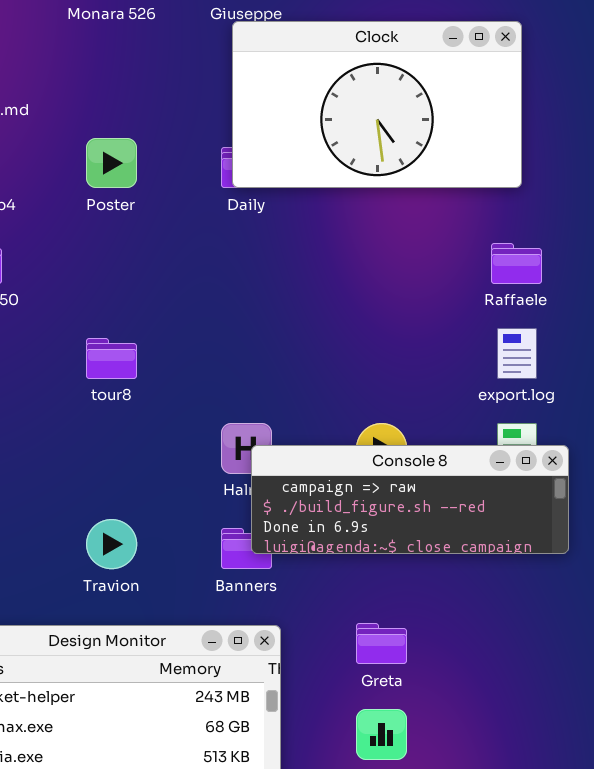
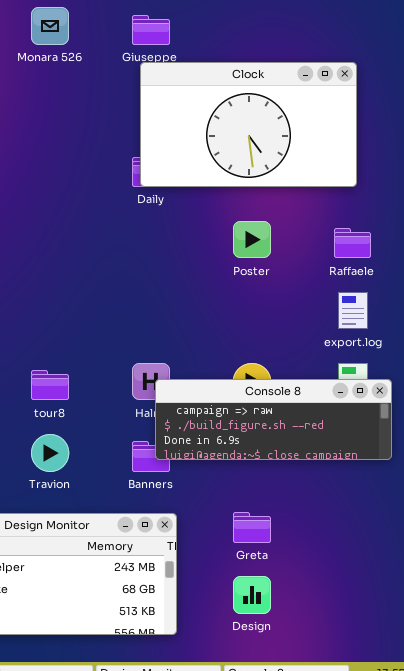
Poster: [86,138,137,188] -> [233,221,271,258], moved
tour8: [86,338,137,379] -> [31,370,69,400], moved

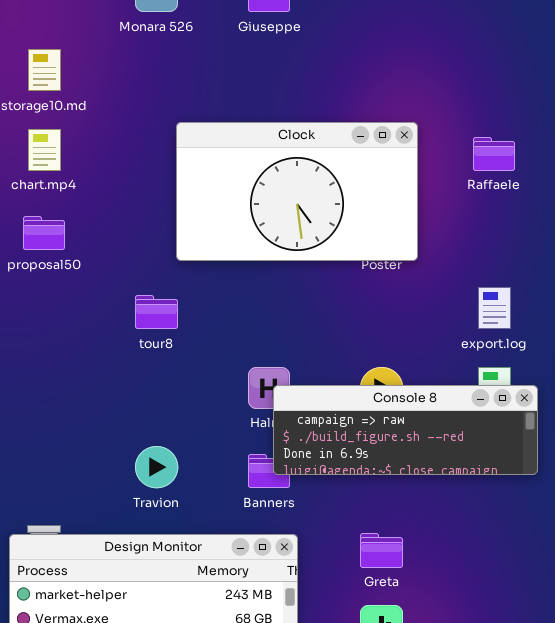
Clock: [140,62,357,187] -> [176,122,418,261], moved
Raffaele: [334,228,371,258] -> [473,137,515,171], moved
tour8: [31,370,69,400] -> [135,295,178,329], moved

